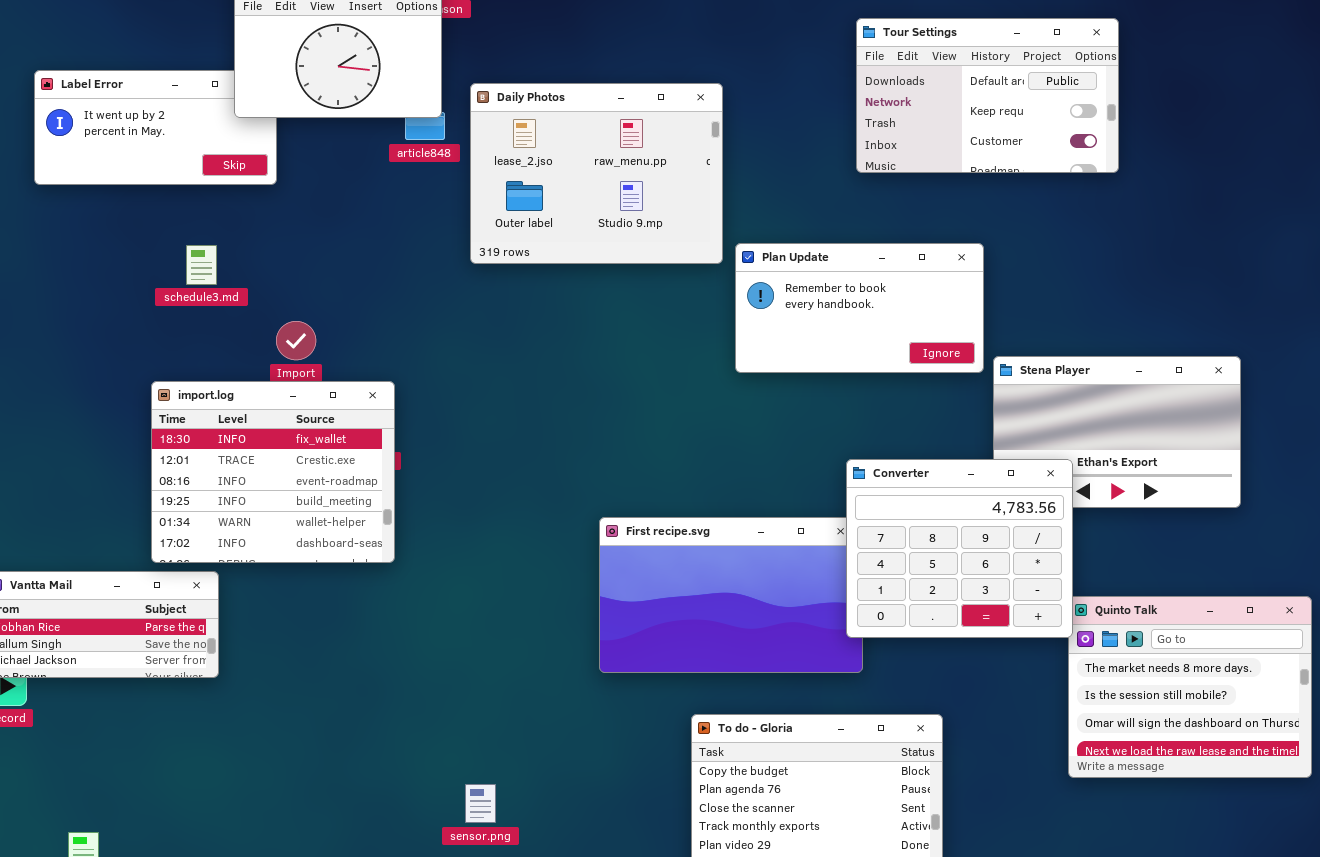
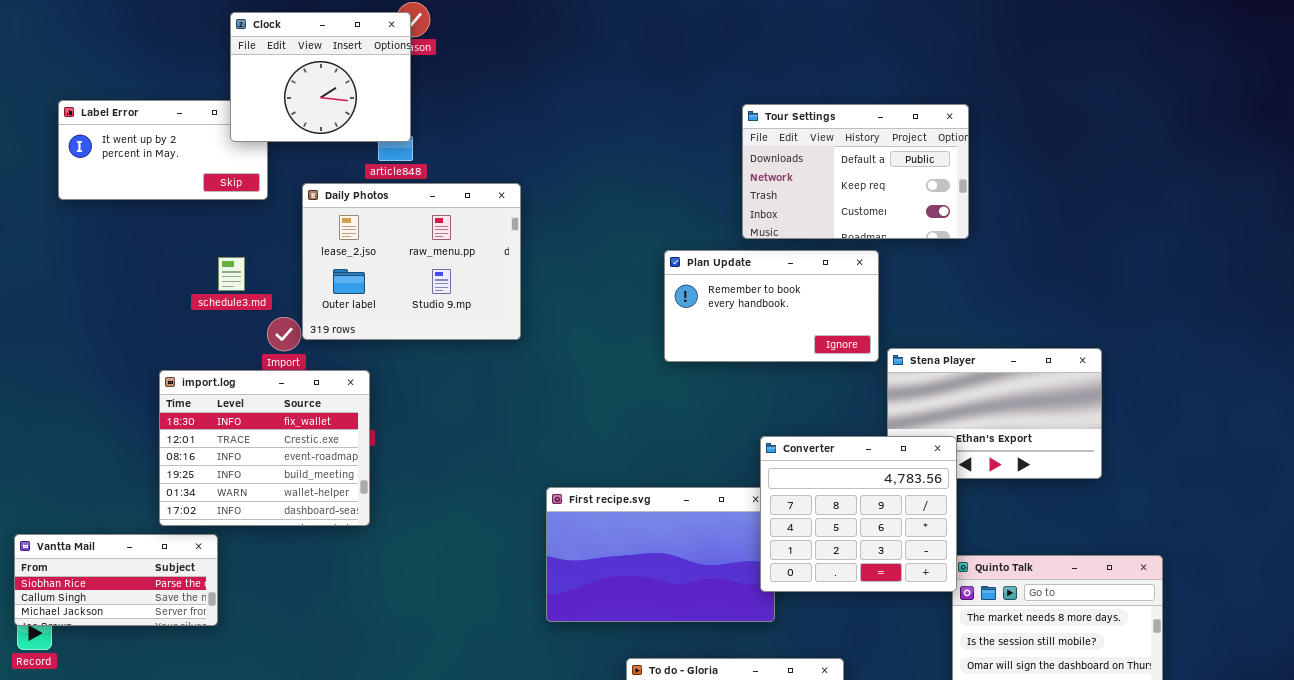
Tour Settings: [856,18,1119,173] -> [742,104,969,239], moved
Daily Photos: [470,83,723,264] -> [302,183,521,340], moved
schedule3.md: [186,245,217,285] -> [218,257,245,291], moved

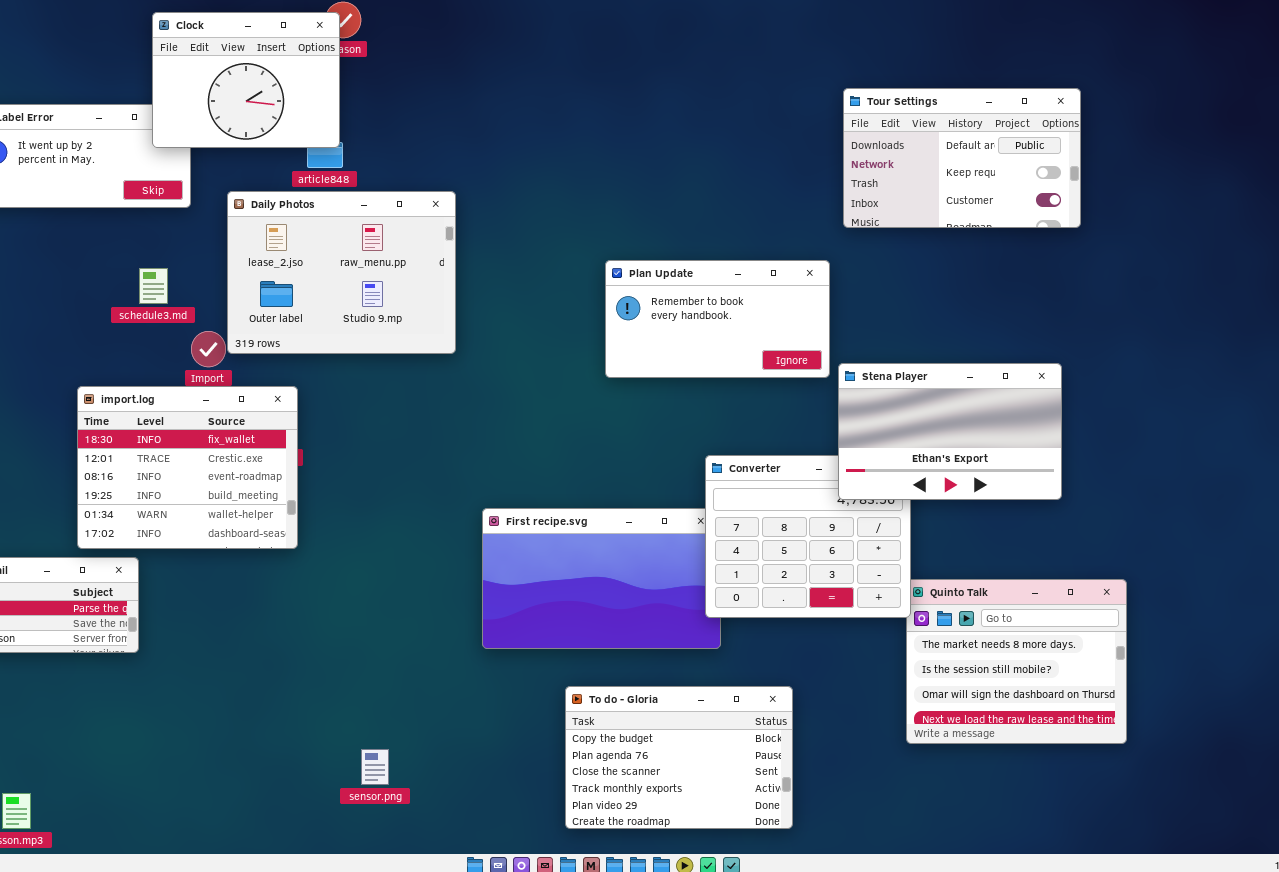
Tour Settings: [742,104,969,239] -> [843,88,1081,228], moved
Stena Player: [887,348,1102,479] -> [838,363,1062,500], raised

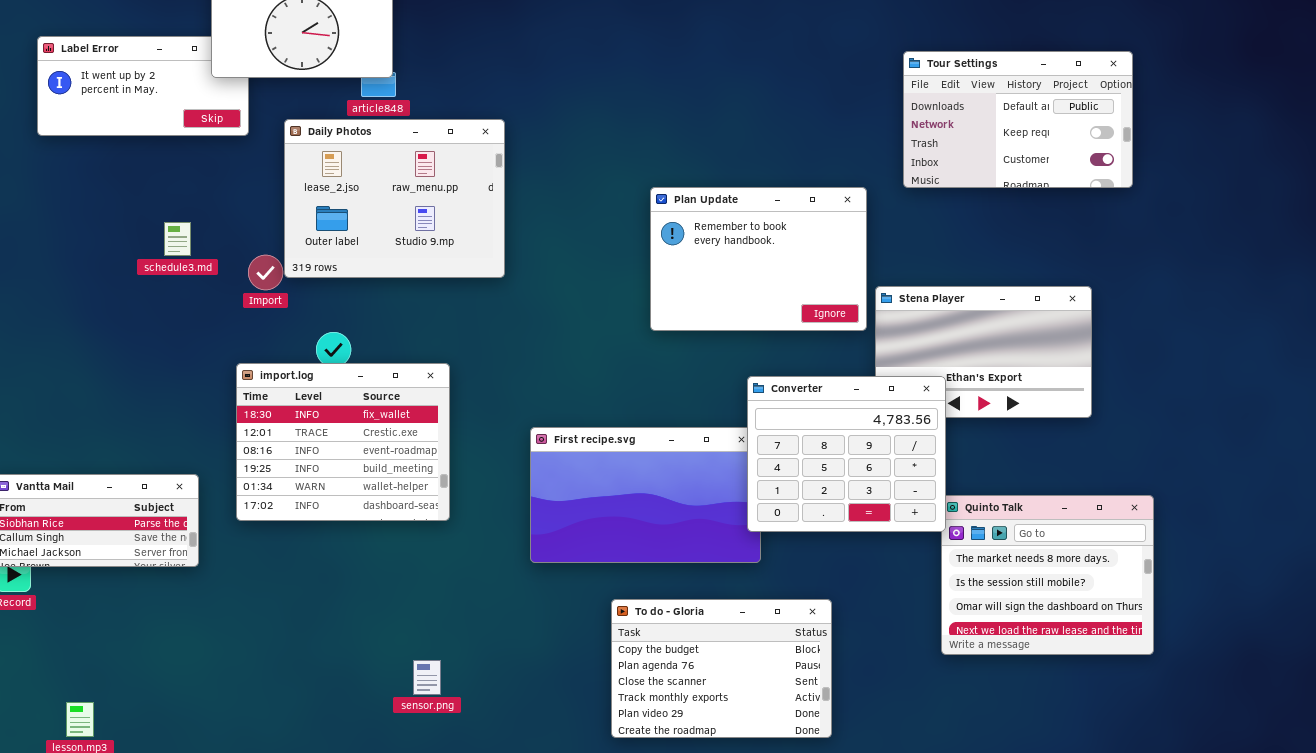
Tour Settings: [843,88,1081,228] -> [903,51,1133,188], moved
Plan Update: [605,260,830,378] -> [650,187,867,331], resized
schedule3.md: [139,268,168,304] -> [164,222,191,256], moved
import.log: [77,386,298,549] -> [236,363,450,521], moved
Converter: [705,455,911,618] -> [747,376,946,532], raised

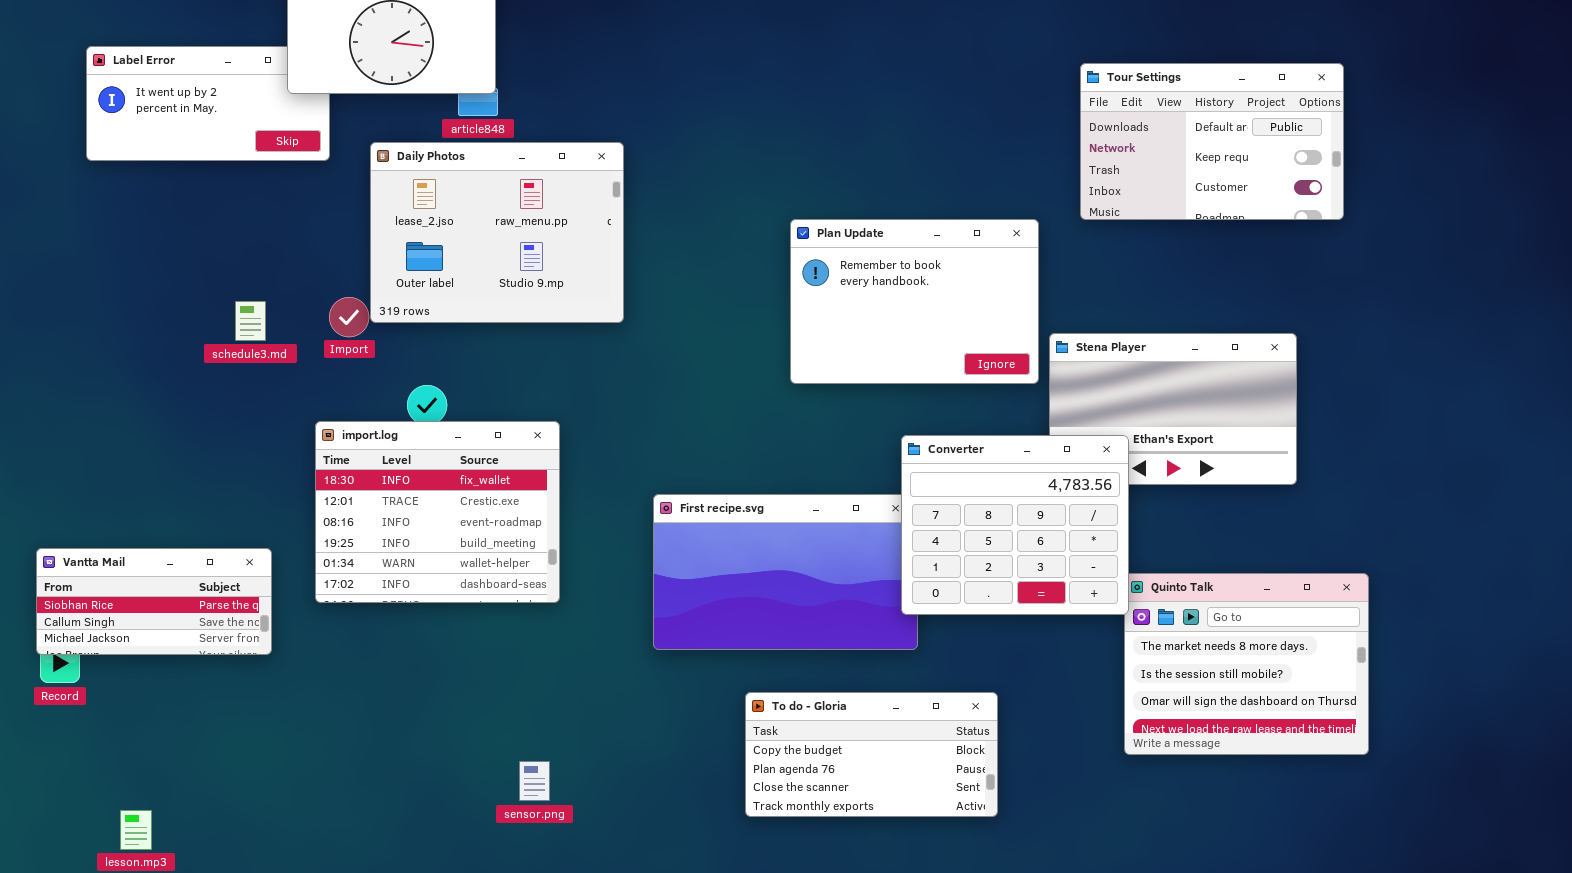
schedule3.md: [164,222,191,256] -> [235,301,266,341], moved
To do - Gloria: [611,599,832,738] -> [745,692,998,817], resized

